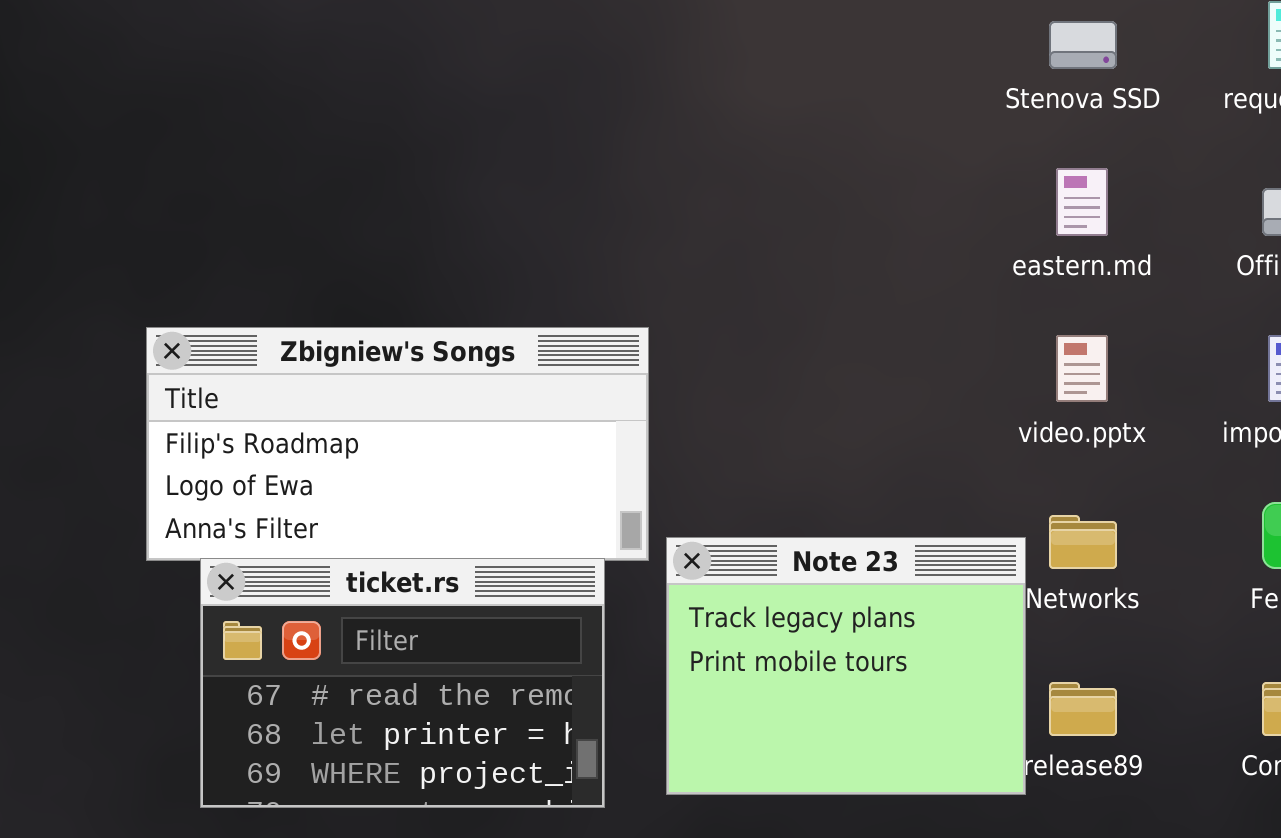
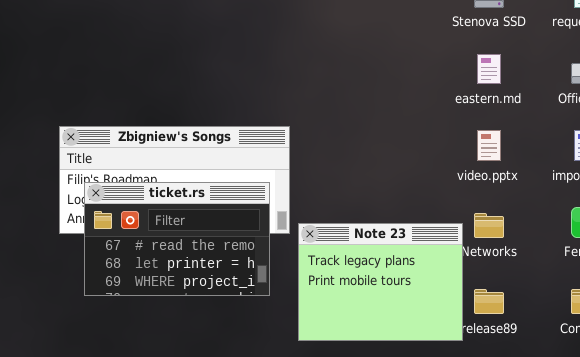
ticket.rs: [200,558,605,808] -> [84,182,270,296], moved

